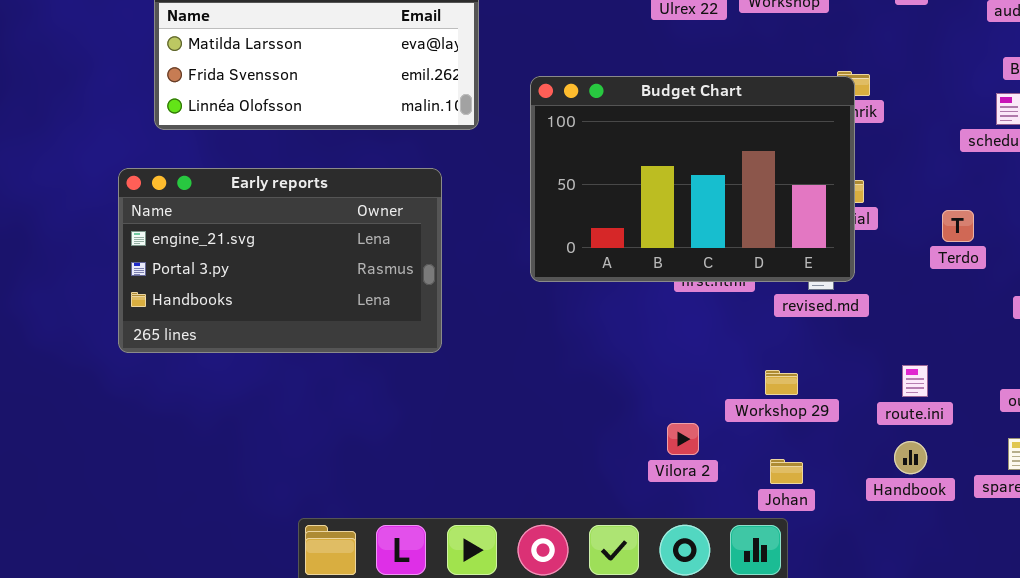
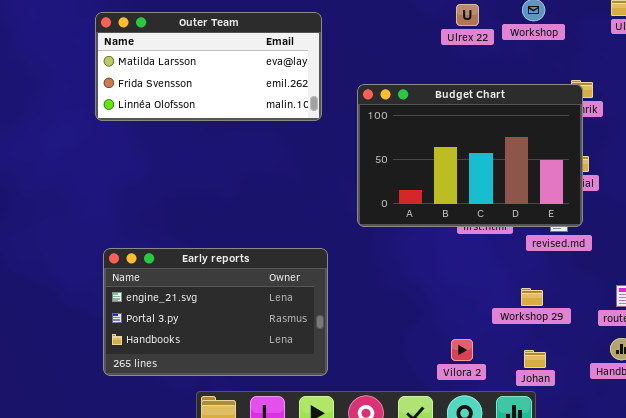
Early reports: [118,168,442,353] -> [103,248,328,376], moved
Vilora 2: [667,423,699,455] -> [451,339,473,361], moved

